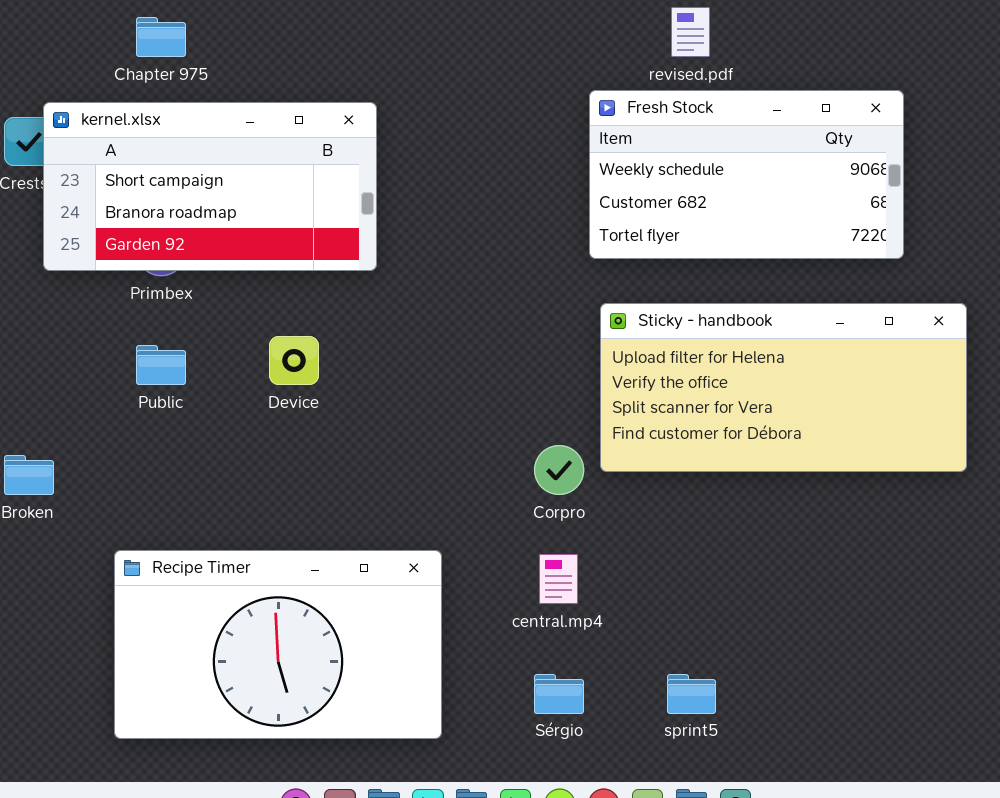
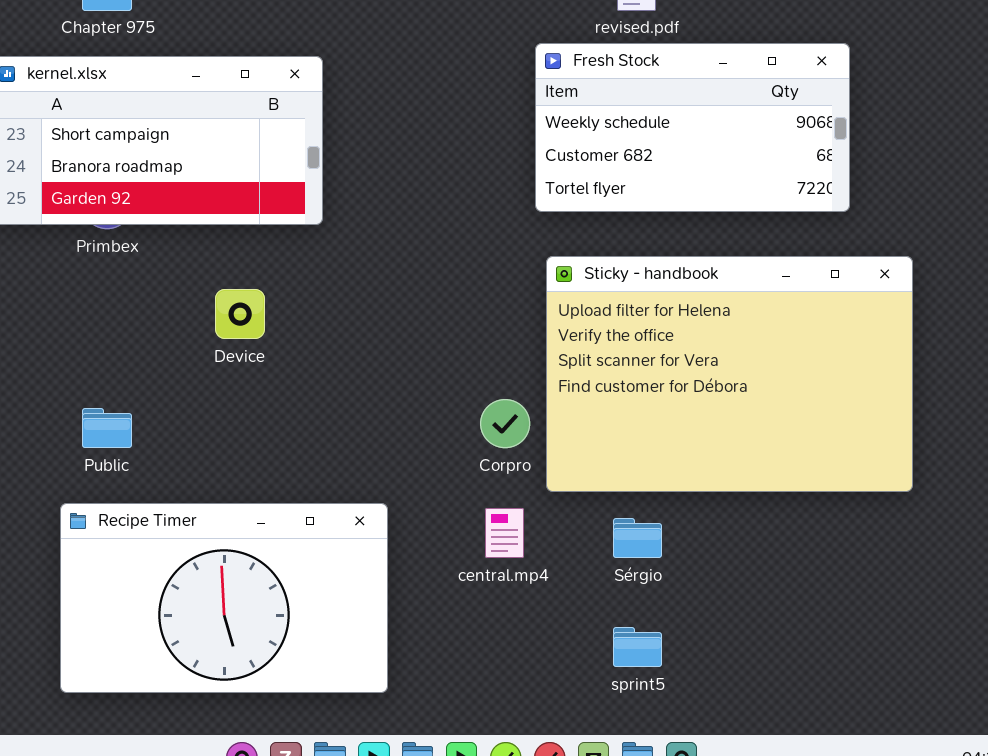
Sticky - handbook: [600,303,967,472] -> [546,256,913,492], resized
Public: [136,345,186,385] -> [82,408,132,448], moved
Sérgio: [534,674,584,714] -> [613,518,662,558], moved

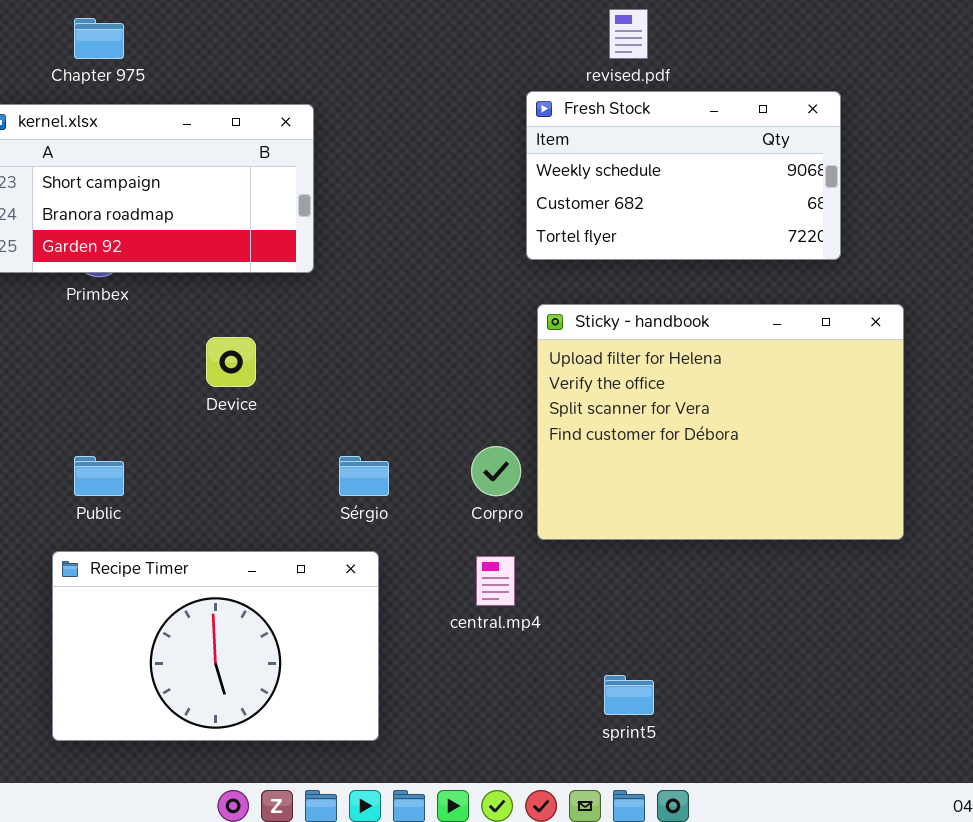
Sérgio: [613,518,662,558] -> [339,456,389,496], moved

